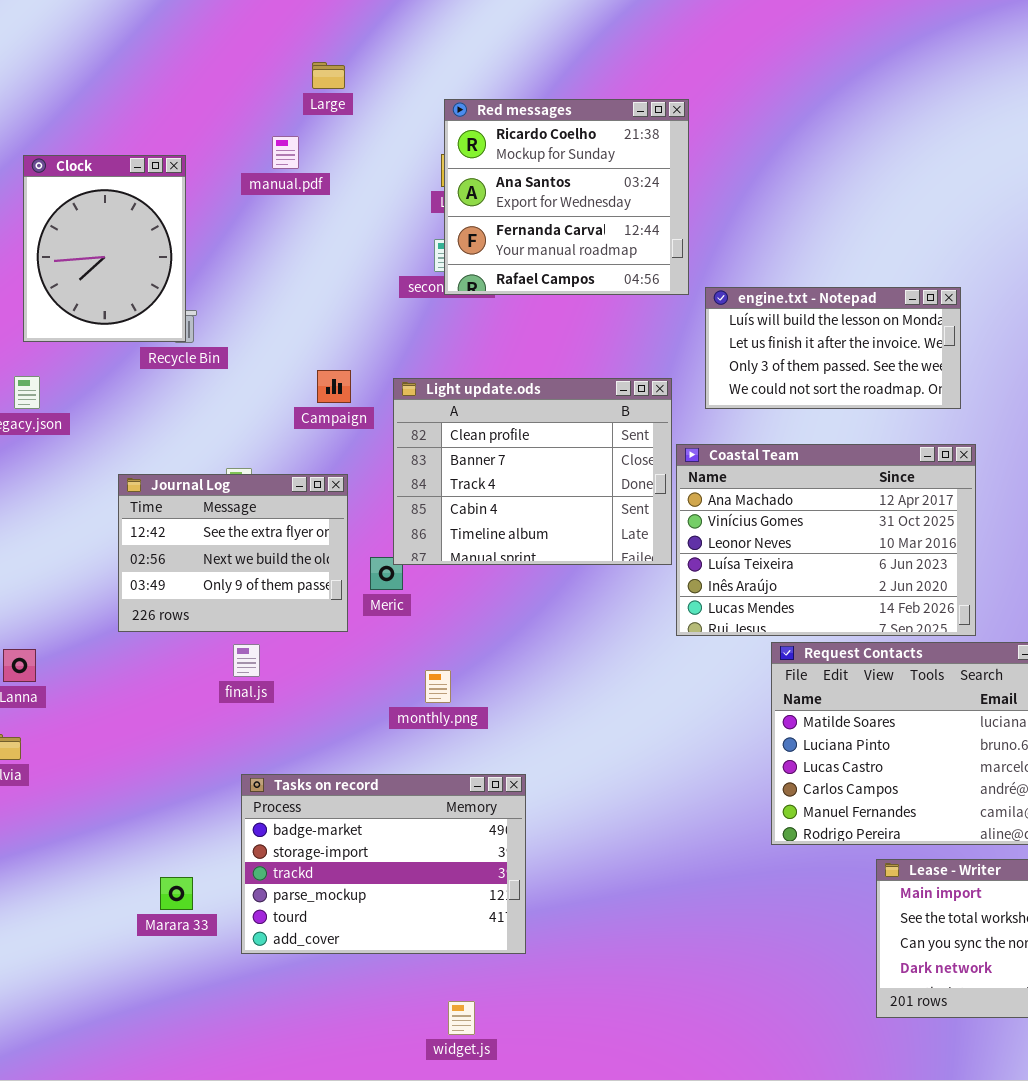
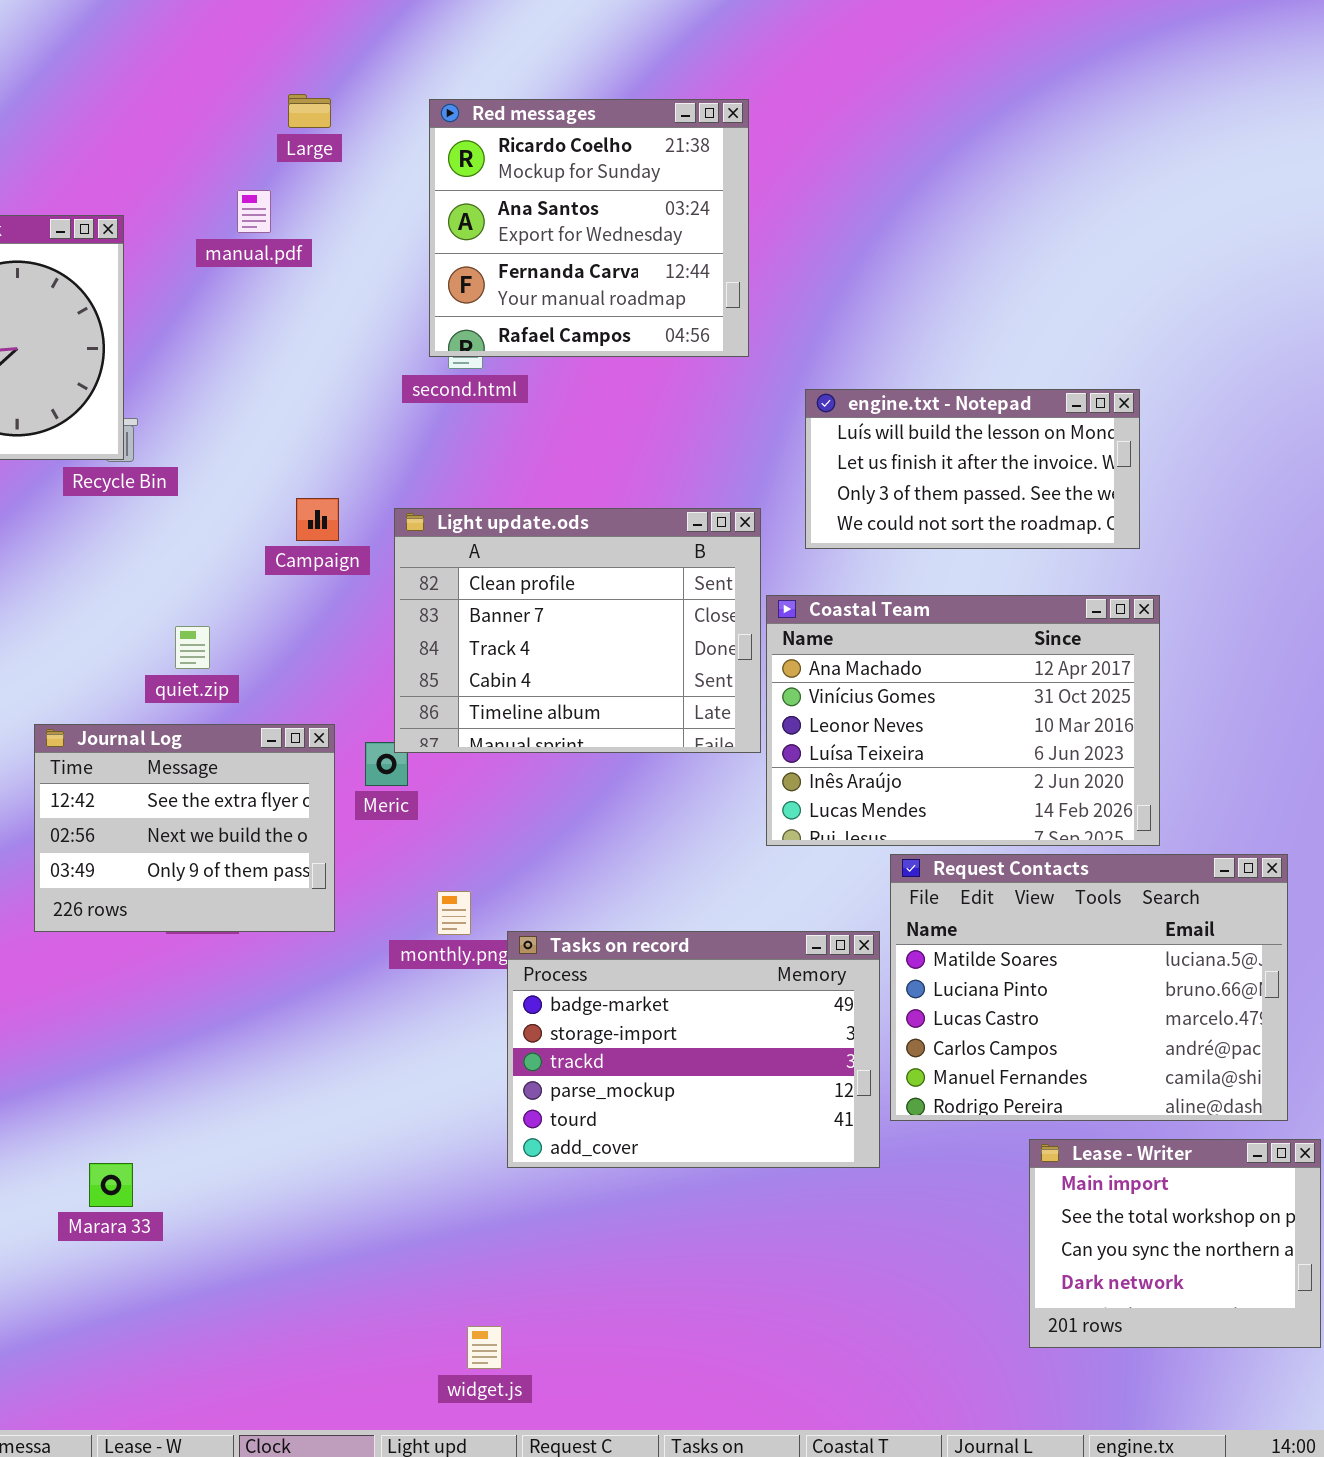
Red messages: [444,99,689,295] -> [429,99,749,357], moved
Journal Log: [118,474,348,632] -> [34,724,335,932], moved
Tasks on record: [241,774,526,954] -> [507,931,880,1168], moved

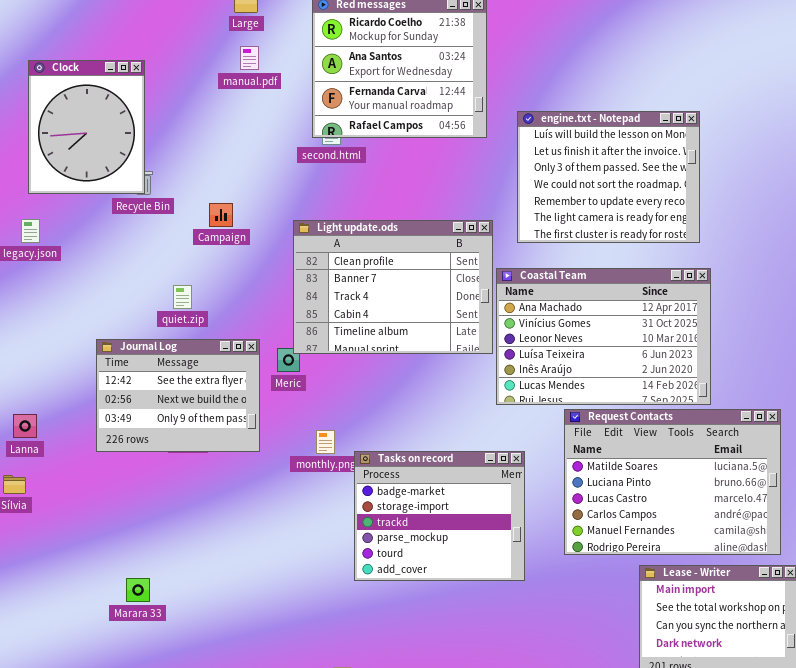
manual.pdf: [237,190,271,233] -> [240,46,259,70], moved
engine.txt - Notepad: [805,389,1140,549] -> [517,111,700,243], resized
Campaign: [296,498,339,541] -> [209,203,233,227], moved
Tasks on record: [507,931,880,1168] -> [354,451,525,581], resized

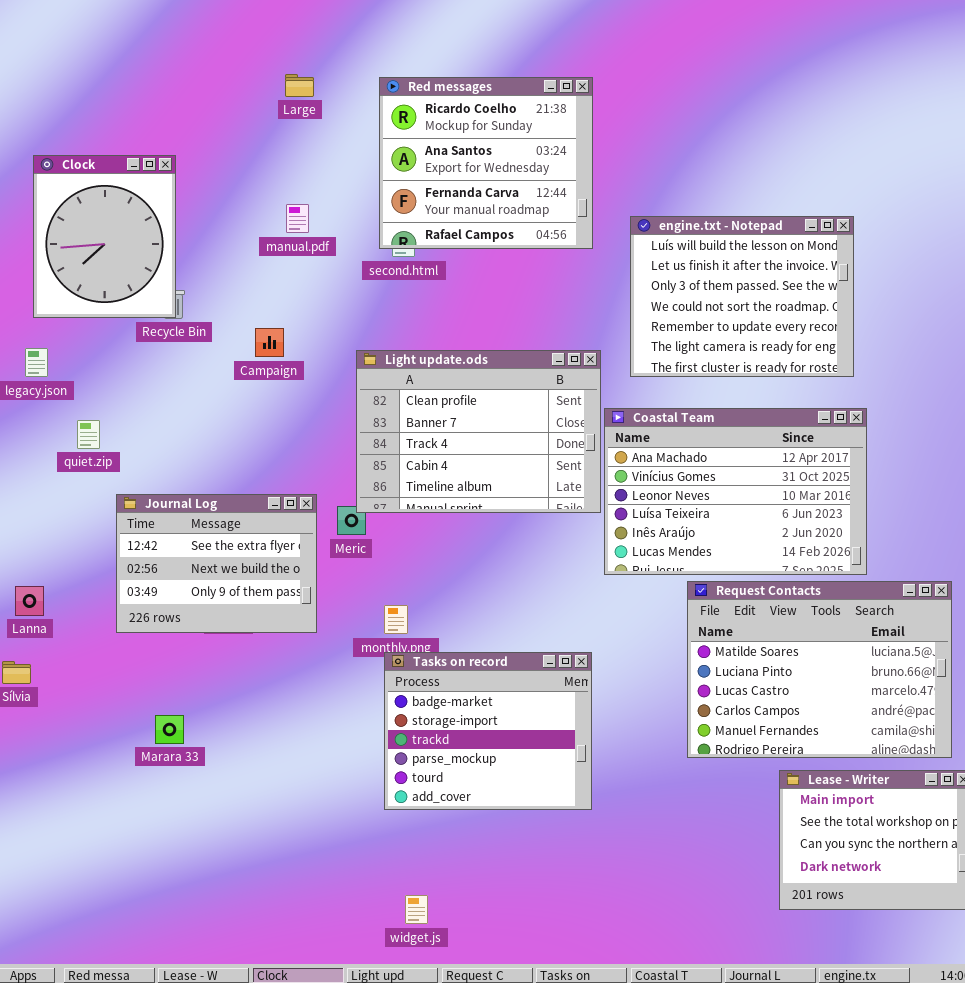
manual.pdf: [240,46,259,70] -> [286,204,309,233], moved
quiet.zip: [173,285,192,309] -> [77,420,100,449], moved
Tasks on record: [354,451,525,581] -> [384,652,592,810], moved
Marara 33: [126,578,150,602] -> [155,715,184,744], moved

